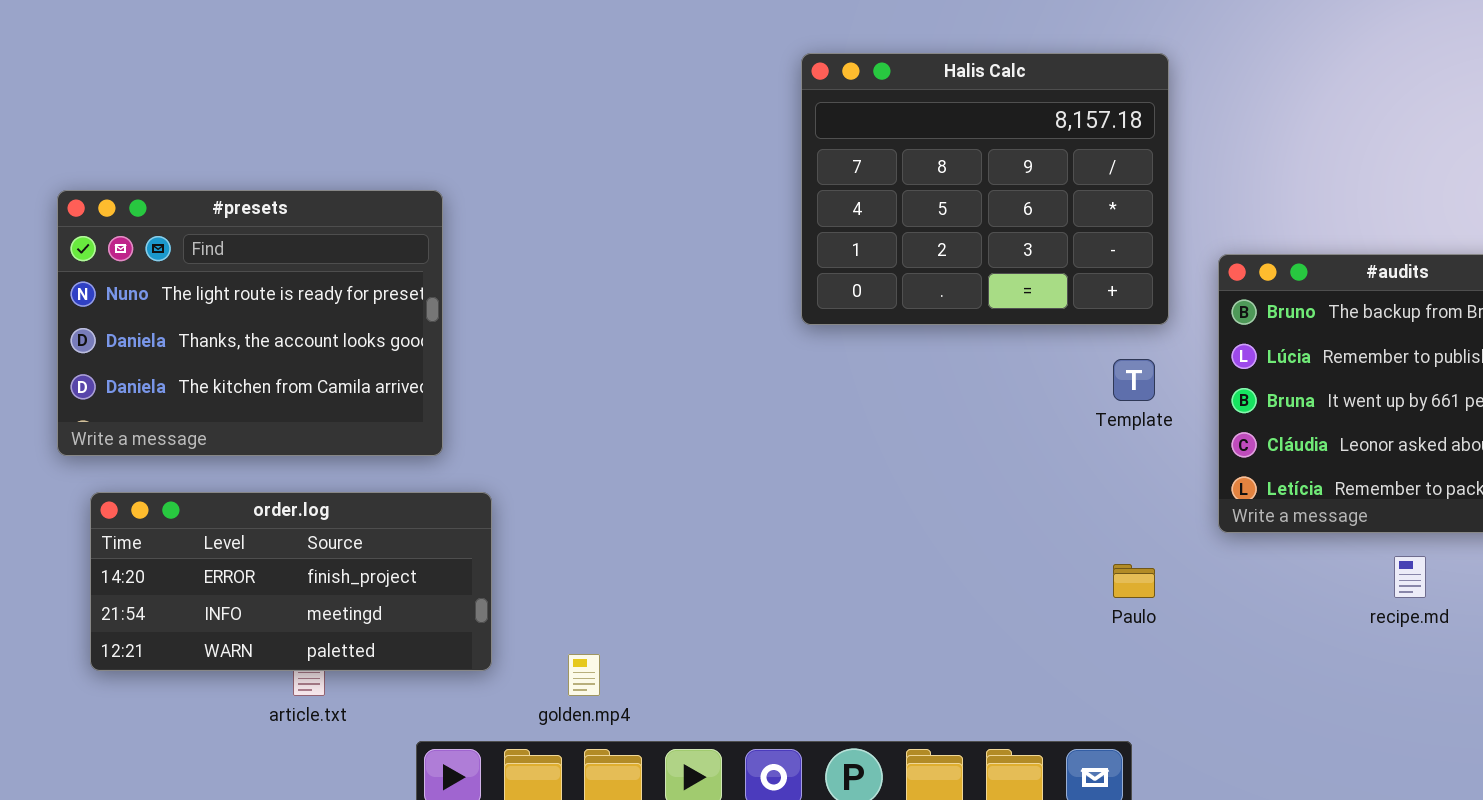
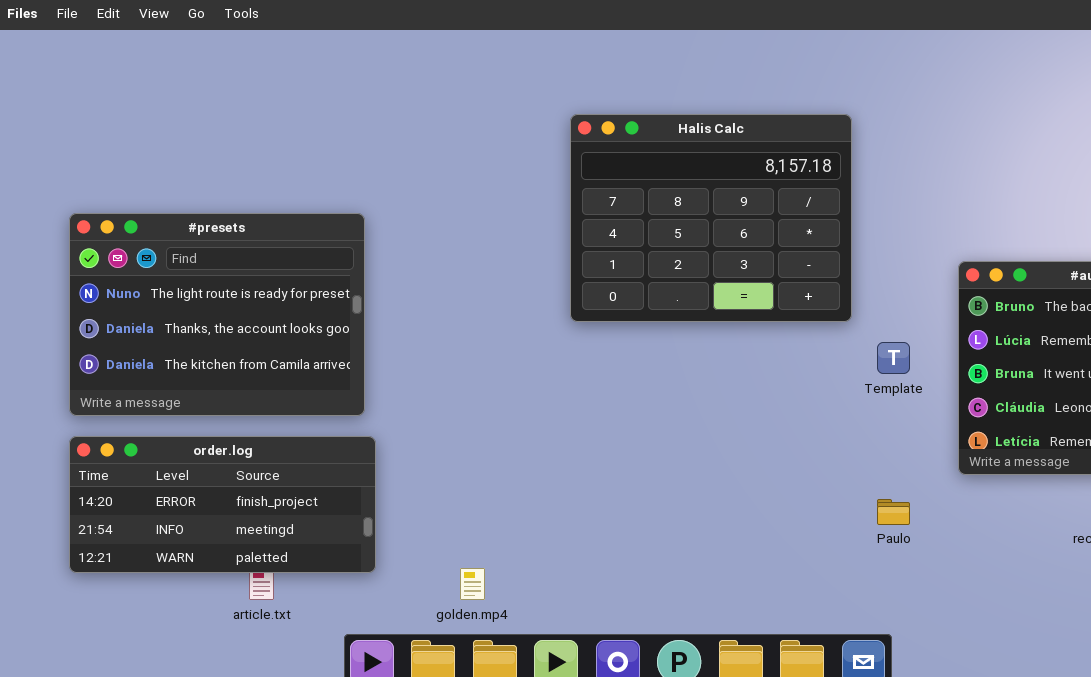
Halis Calc: [801,53,1169,325] -> [570,114,852,322], moved
order.log: [90,492,492,671] -> [69,436,376,573], moved

